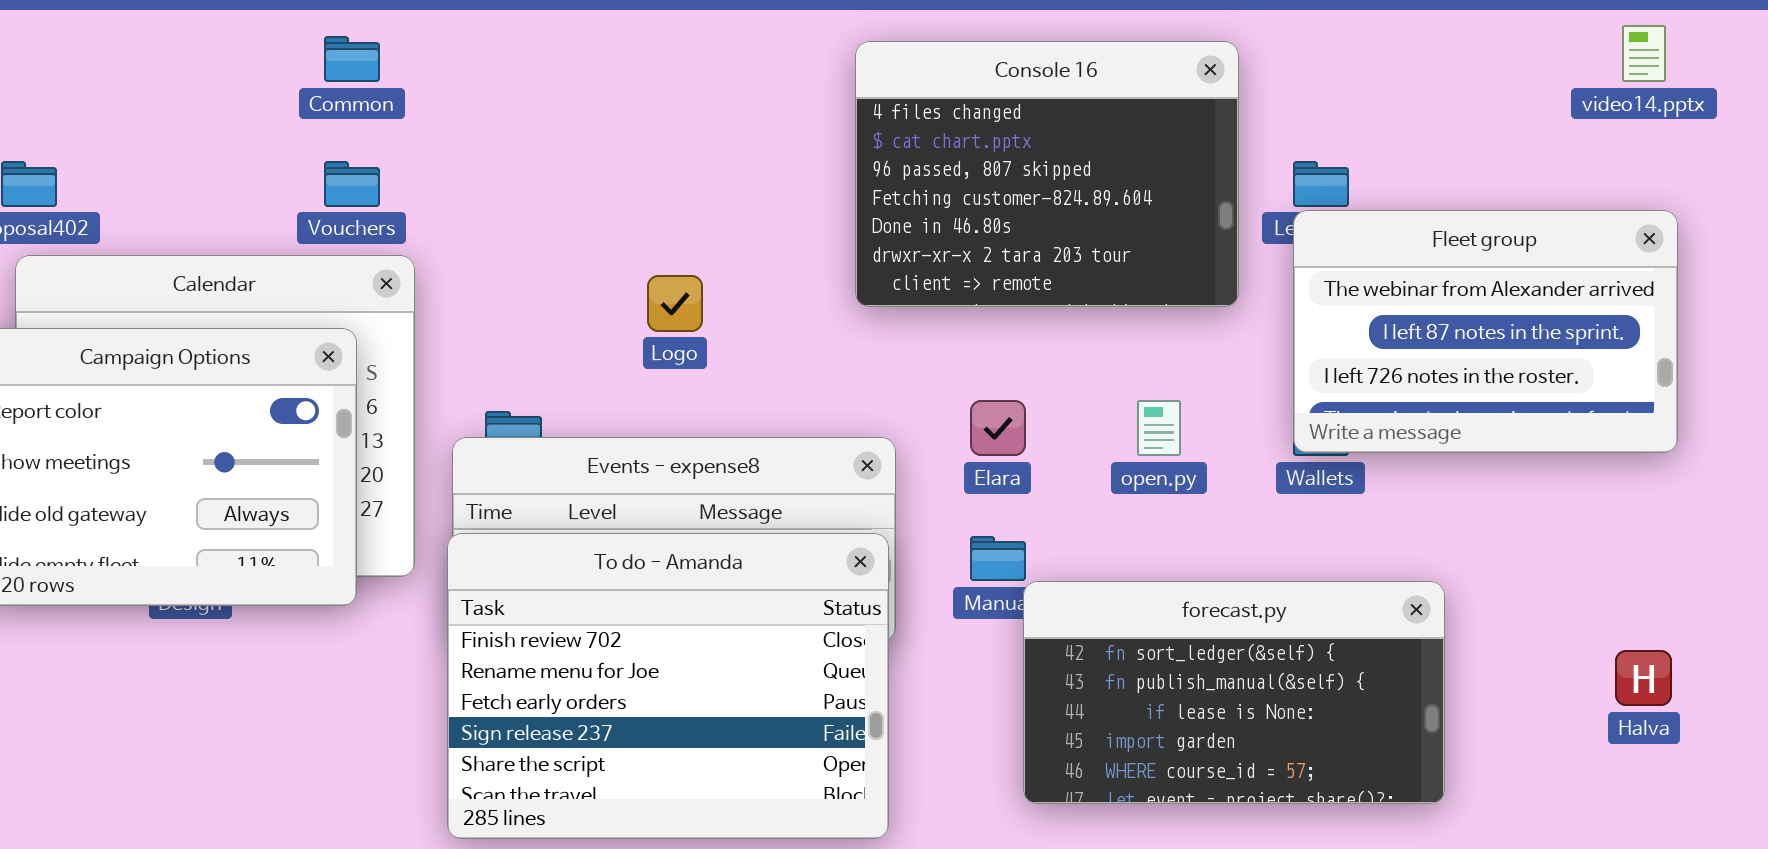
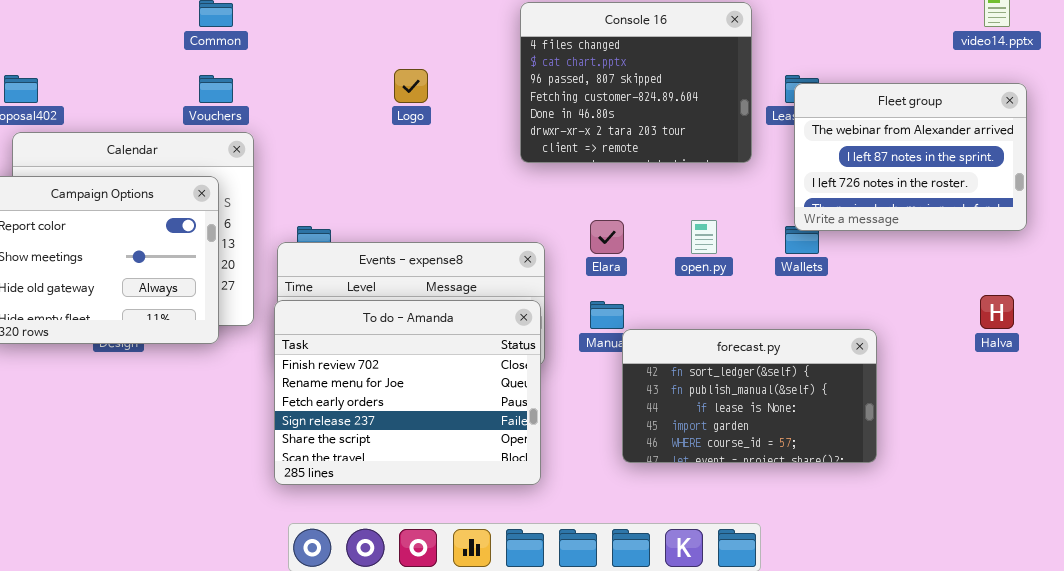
Fleet group: [1293,210,1678,453] -> [794,83,1027,231], moved
Logo: [647,275,703,332] -> [394,69,428,103], moved
Halva: [1615,650,1672,706] -> [980,295,1014,329], moved

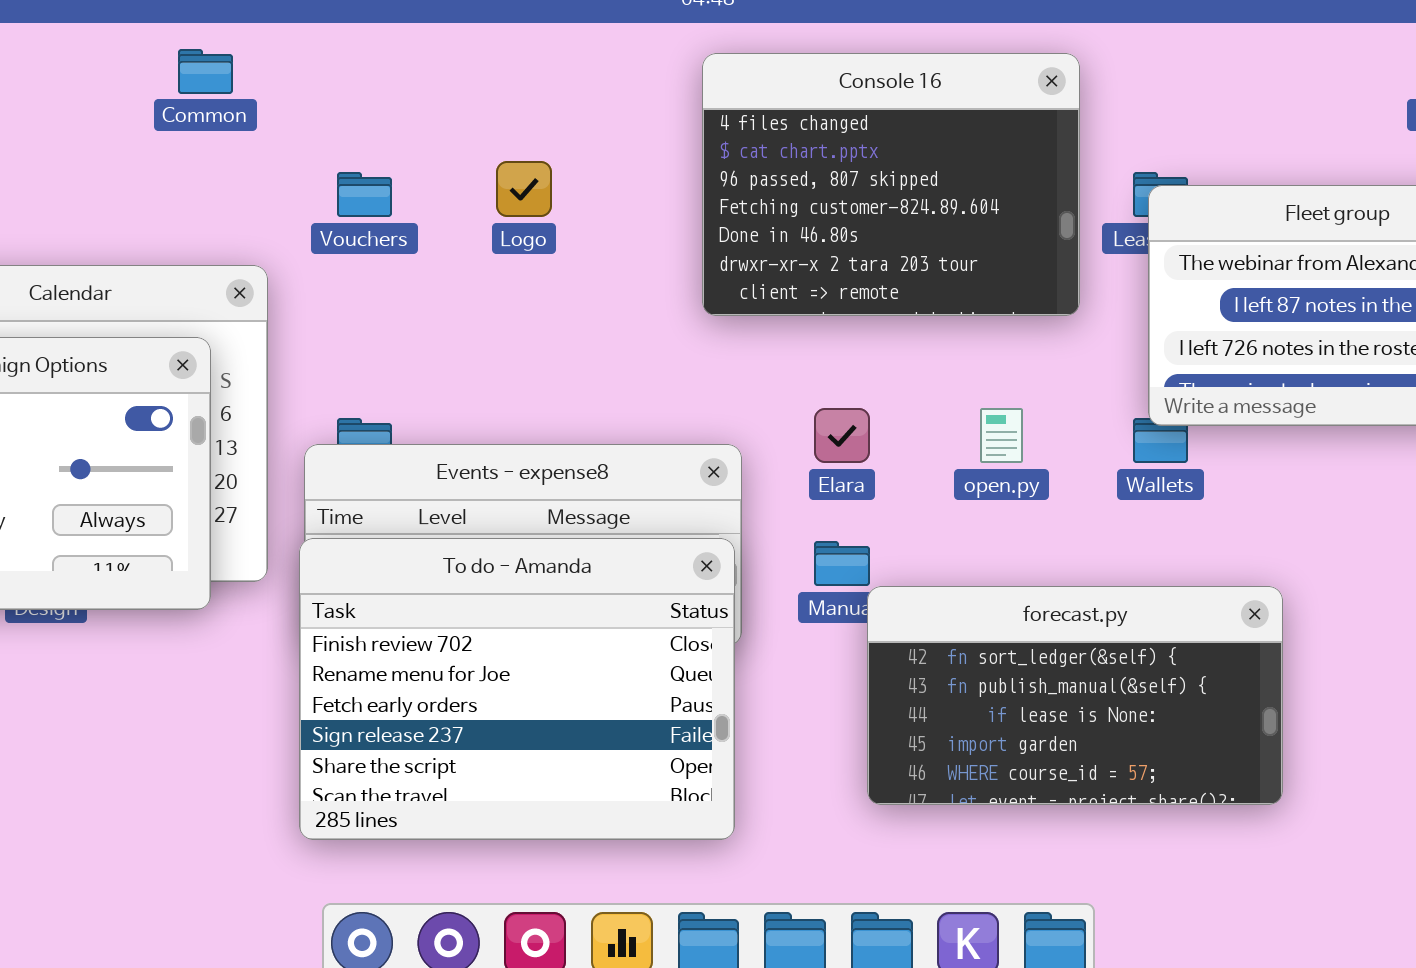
Vouchers: [199,75,233,103] -> [337,172,392,217], moved

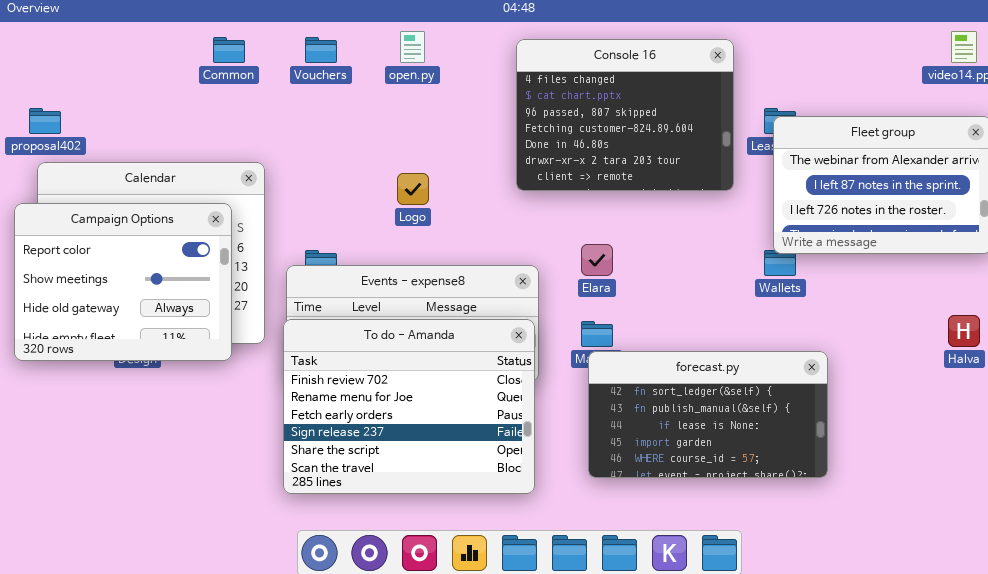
Logo: [496,161,552,217] -> [397,173,429,205], moved
Vouchers: [337,172,392,217] -> [305,37,337,63], moved
open.py: [980,408,1023,463] -> [400,31,425,63], moved
forecast.py: [867,586,1283,805] -> [588,351,828,478], moved

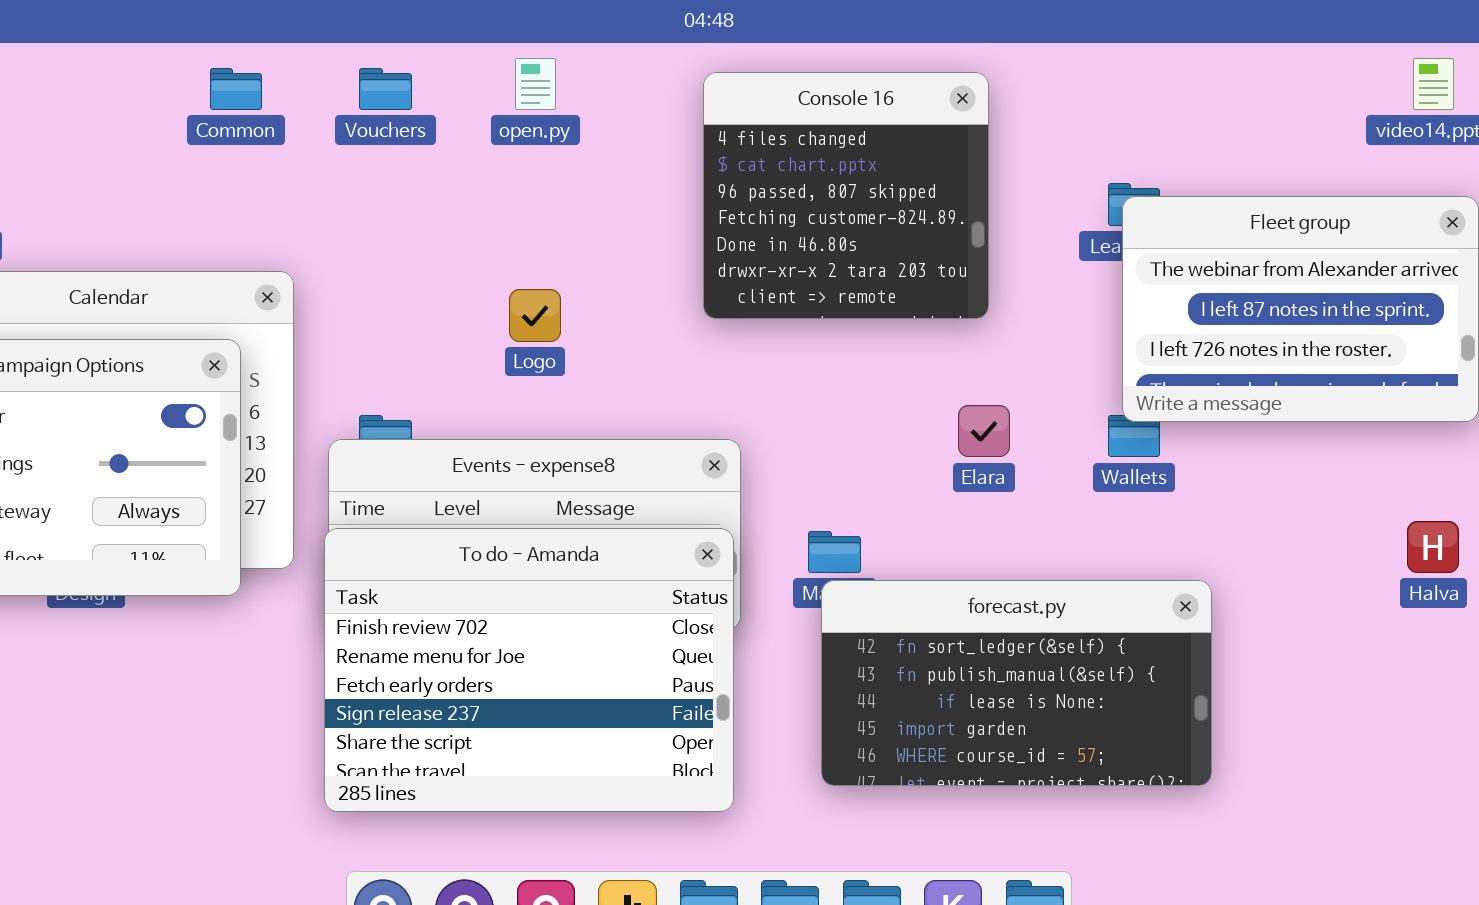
Console 16: [516,39,734,191] -> [703,72,989,319], resized
Elara: [581,244,613,276] -> [958,405,1010,457], moved

